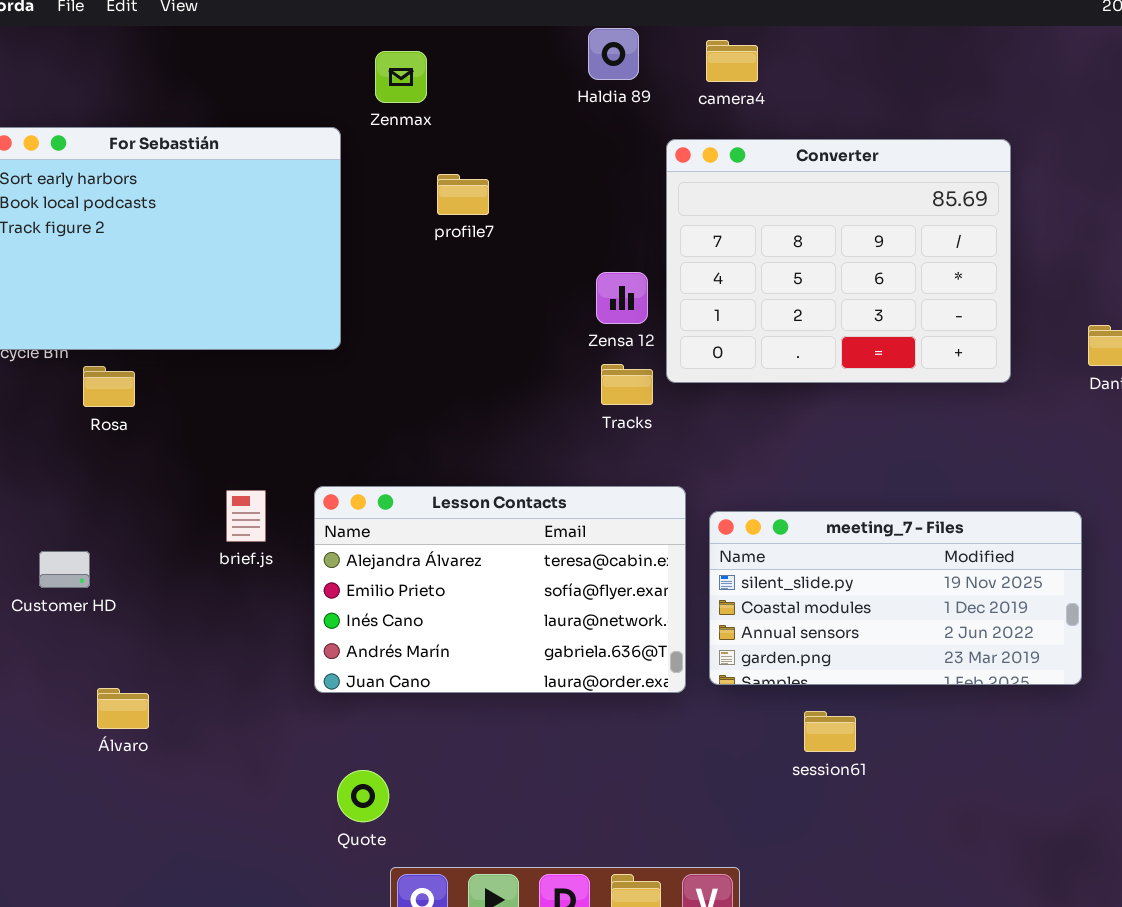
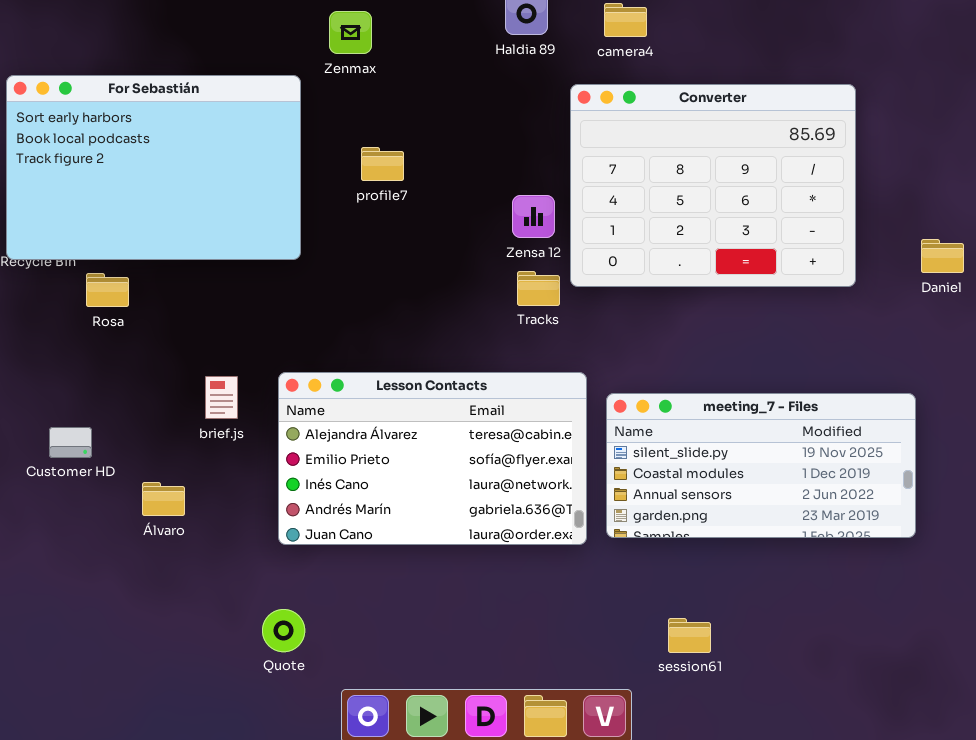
profile7: [437,174,489,215] -> [361,147,404,181], moved
Álvaro: [97,688,149,729] -> [142,482,185,516], moved
session61: [804,711,856,752] -> [668,618,711,653], moved
Quote: [337,770,389,822] -> [262,609,305,652], moved

